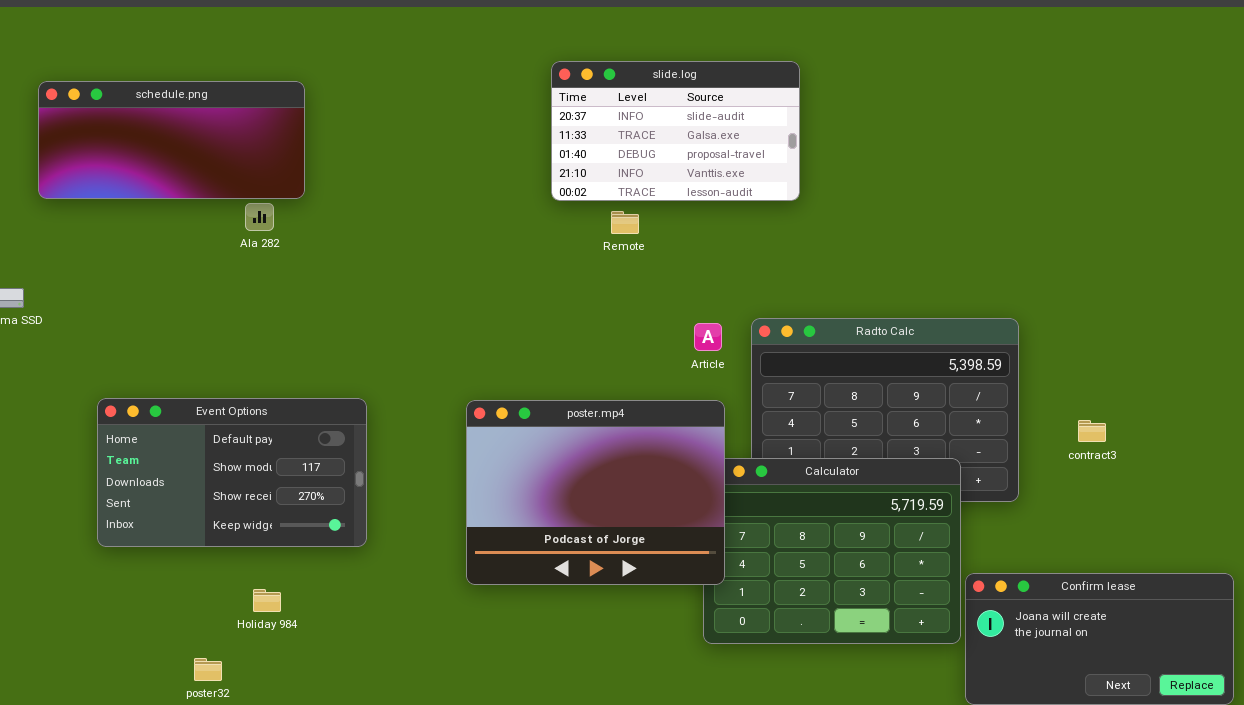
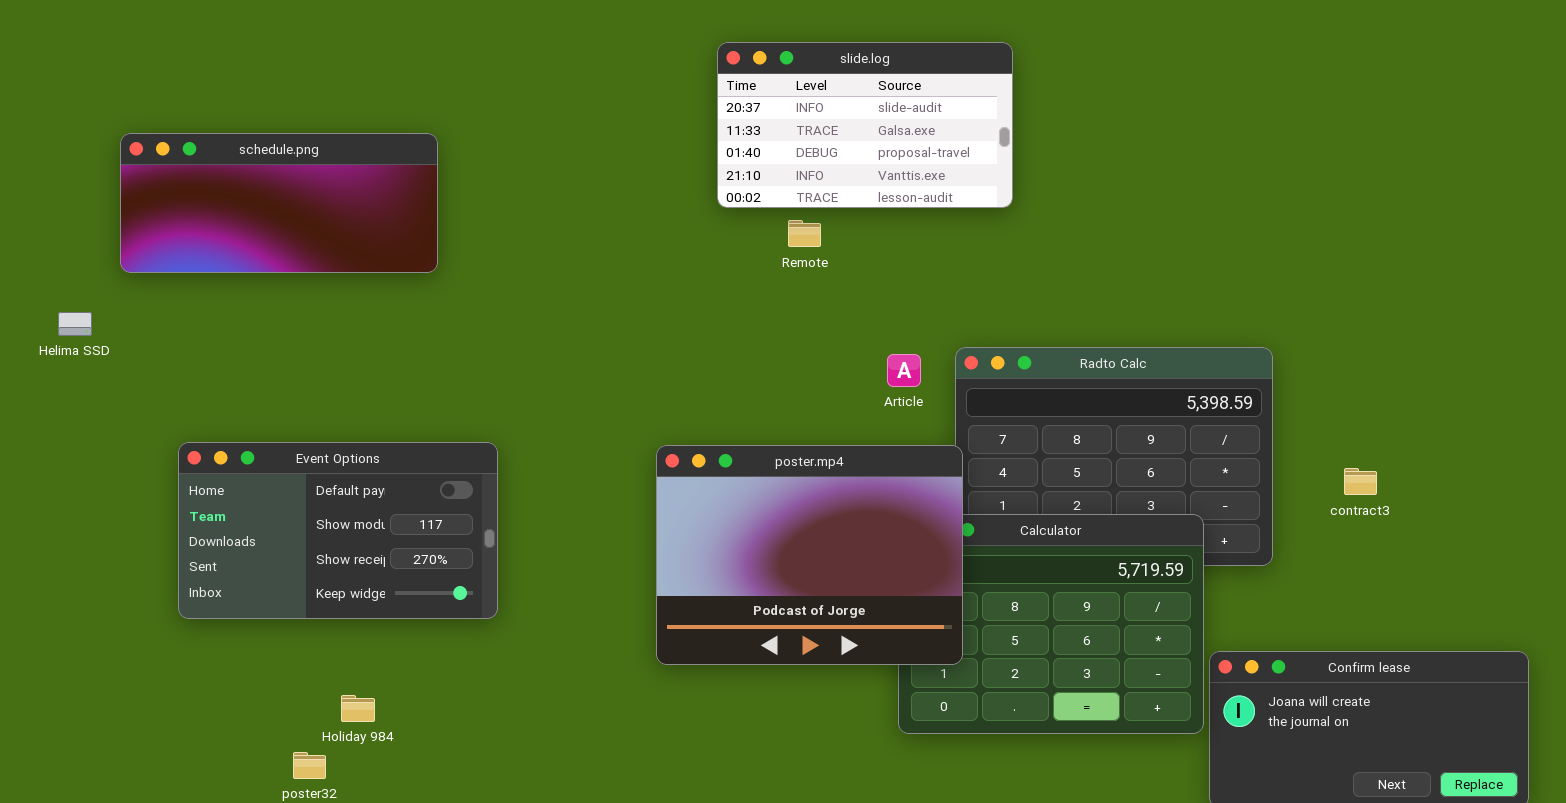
schedule.png: [38,81,305,199] -> [120,133,438,273], moved
poster.mp4: [466,400,725,585] -> [656,445,963,665], moved
Holiday 984: [253,589,281,612] -> [341,695,375,722], moved

